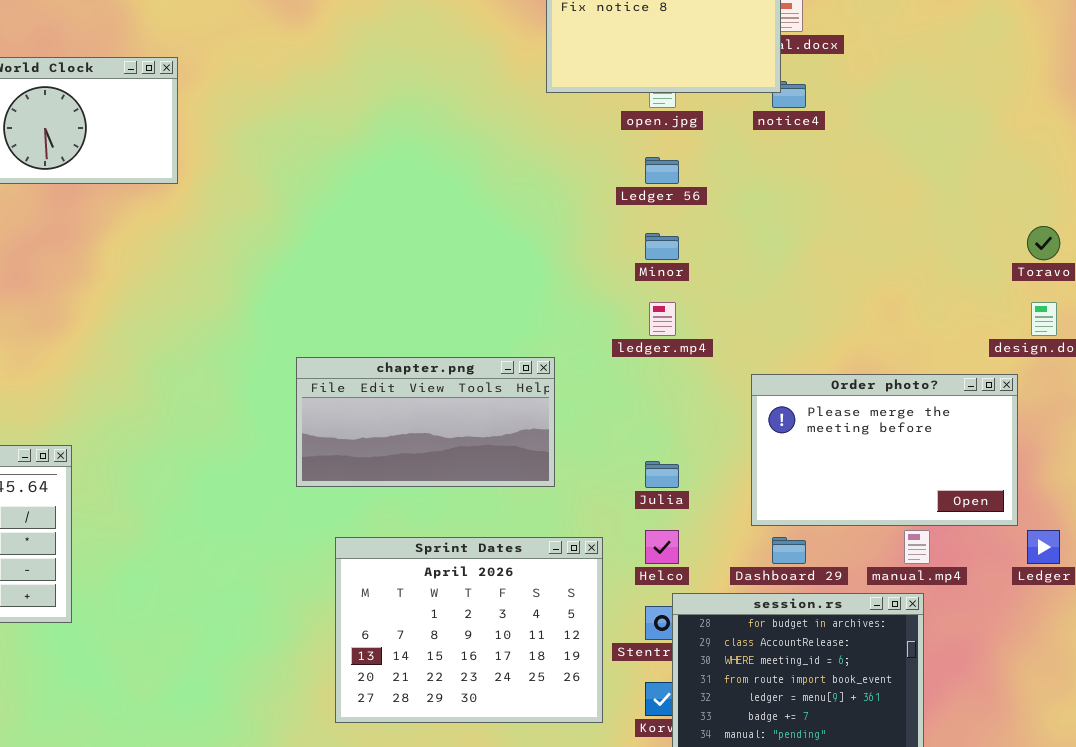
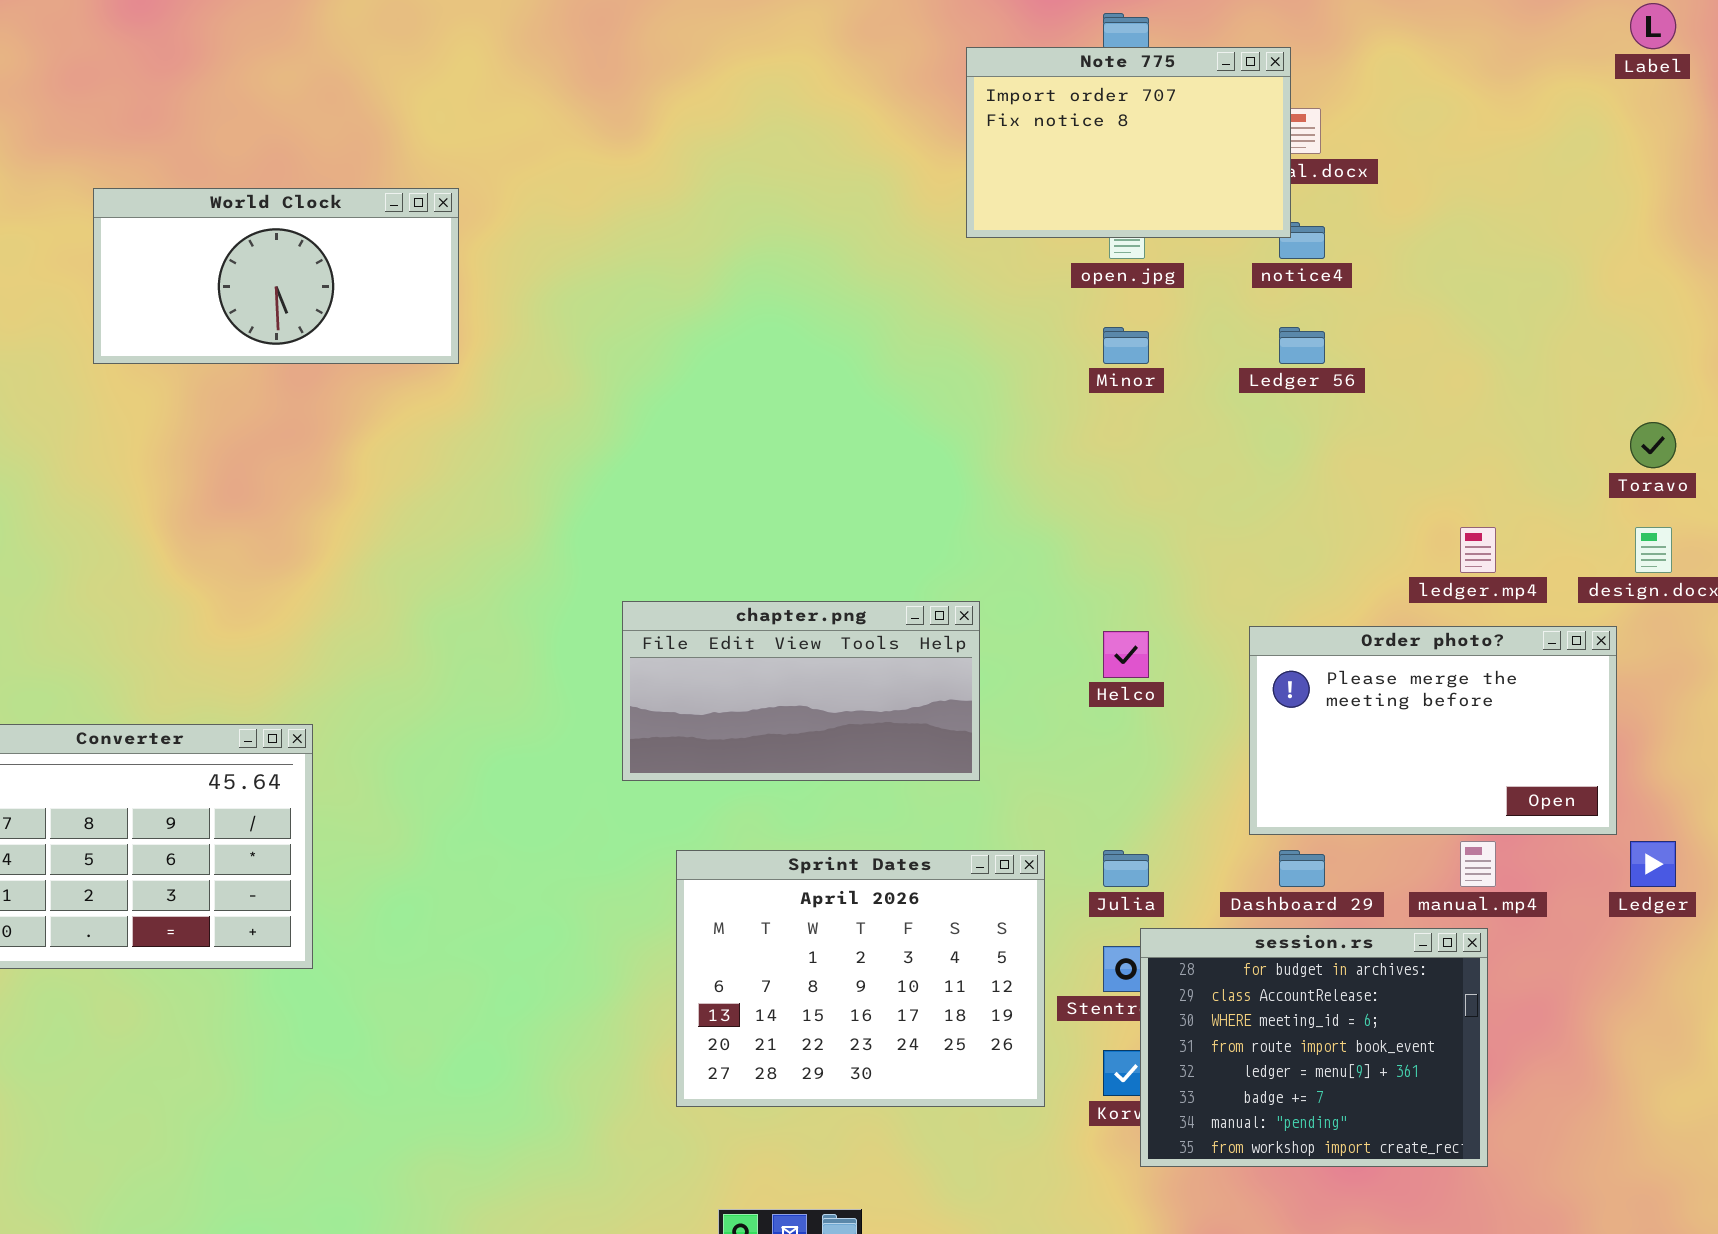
Ledger 56: [645,157,679,184] -> [1279,327,1325,364], moved
Minor: [645,233,679,260] -> [1103,327,1149,364], moved
ledger.mp4: [649,302,676,336] -> [1460,527,1496,573], moved
Julia: [645,461,679,488] -> [1103,850,1149,887], moved
Helco: [645,530,679,564] -> [1103,631,1149,678], moved

